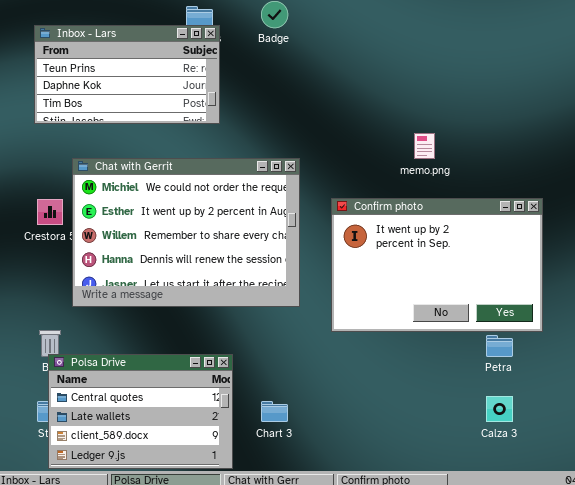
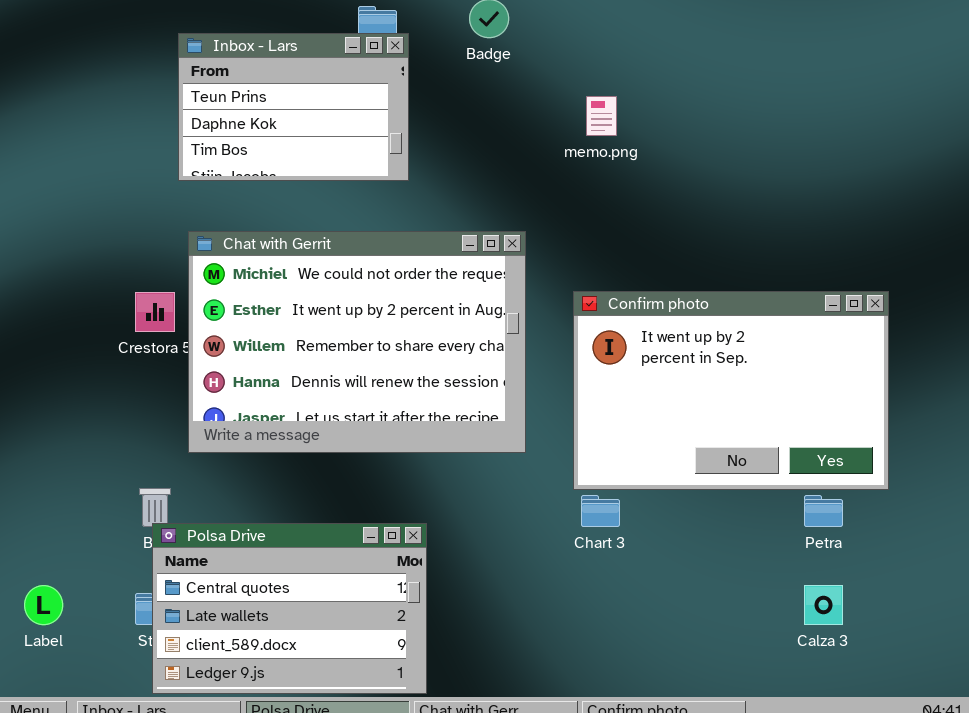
Inbox - Lars: [34,25,220,124] -> [178,33,409,181], resized
memo.png: [414,133,435,159] -> [586,96,617,136], moved
Chart 3: [261,401,288,422] -> [581,495,620,527], moved

